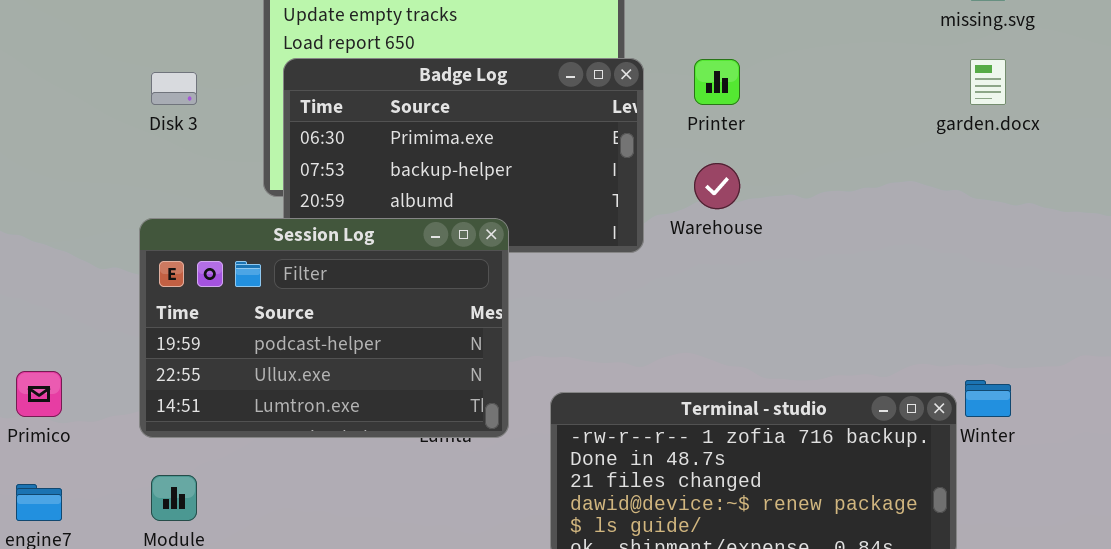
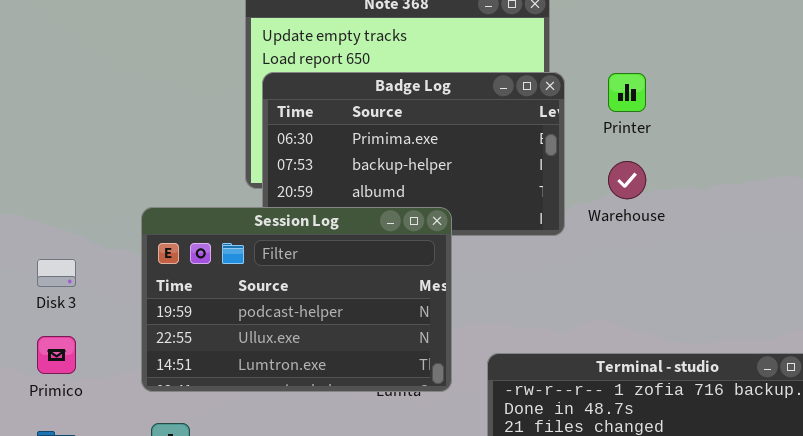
Disk 3: [151,72,197,105] -> [37,259,76,287], moved

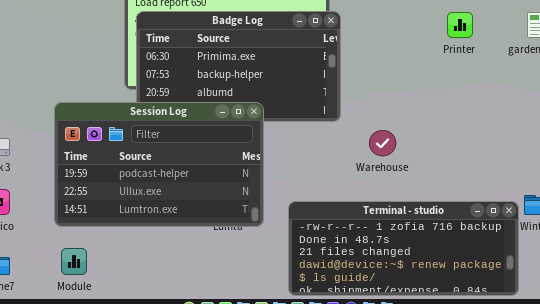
Printer: [608,73,646,112] -> [447,12,473,38], moved
Warehouse: [608,161,646,199] -> [369,130,396,156], moved

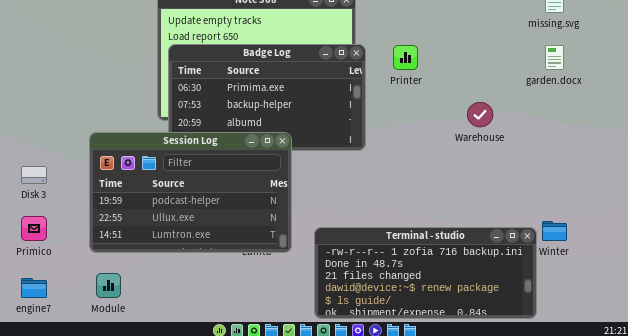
Printer: [447,12,473,38] -> [393,45,418,70], moved
Warehouse: [369,130,396,156] -> [467,102,493,127], moved

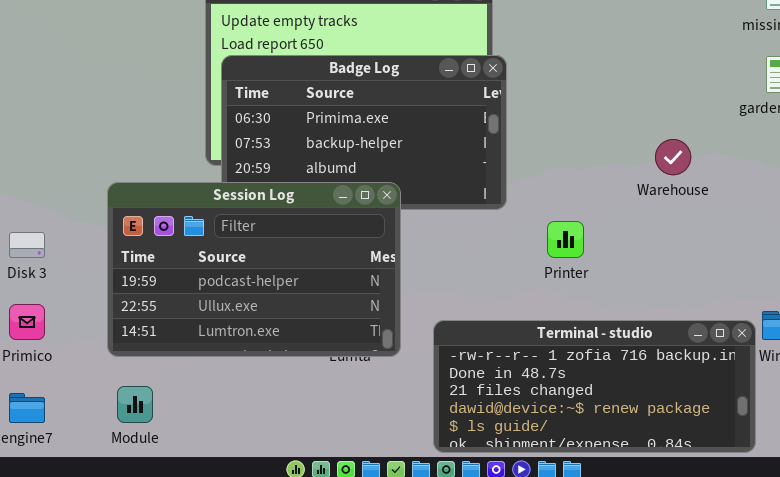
Printer: [393,45,418,70] -> [547,221,584,258], moved

